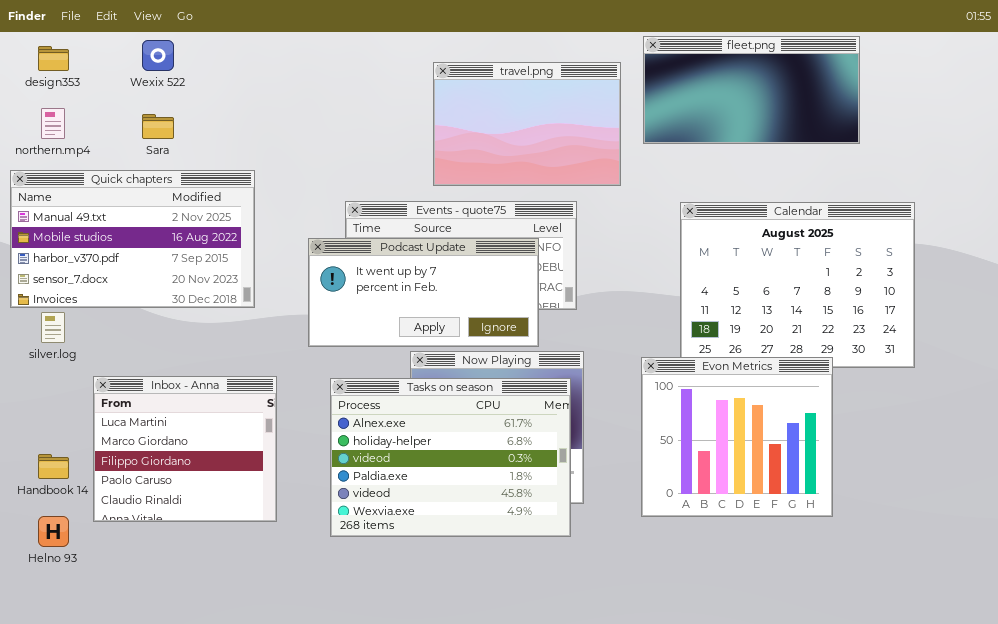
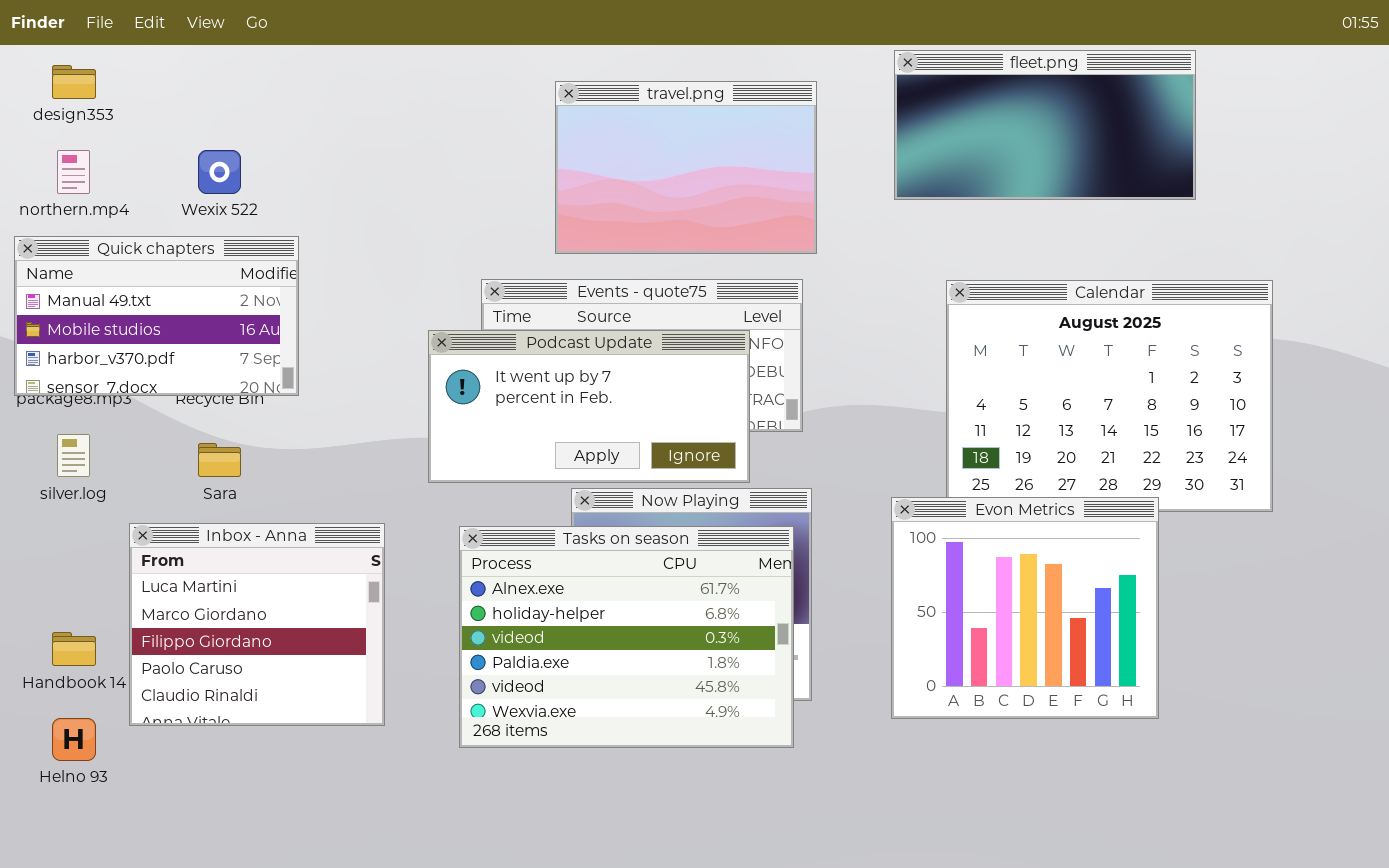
Wexix 522: [142,40,174,71] -> [198,150,241,194], moved
travel.png: [433,62,621,186] -> [555,81,817,254], moved
Sara: [142,114,174,139] -> [198,443,241,477], moved
Quick chapters: [10,170,255,308] -> [14,236,299,396], resized

